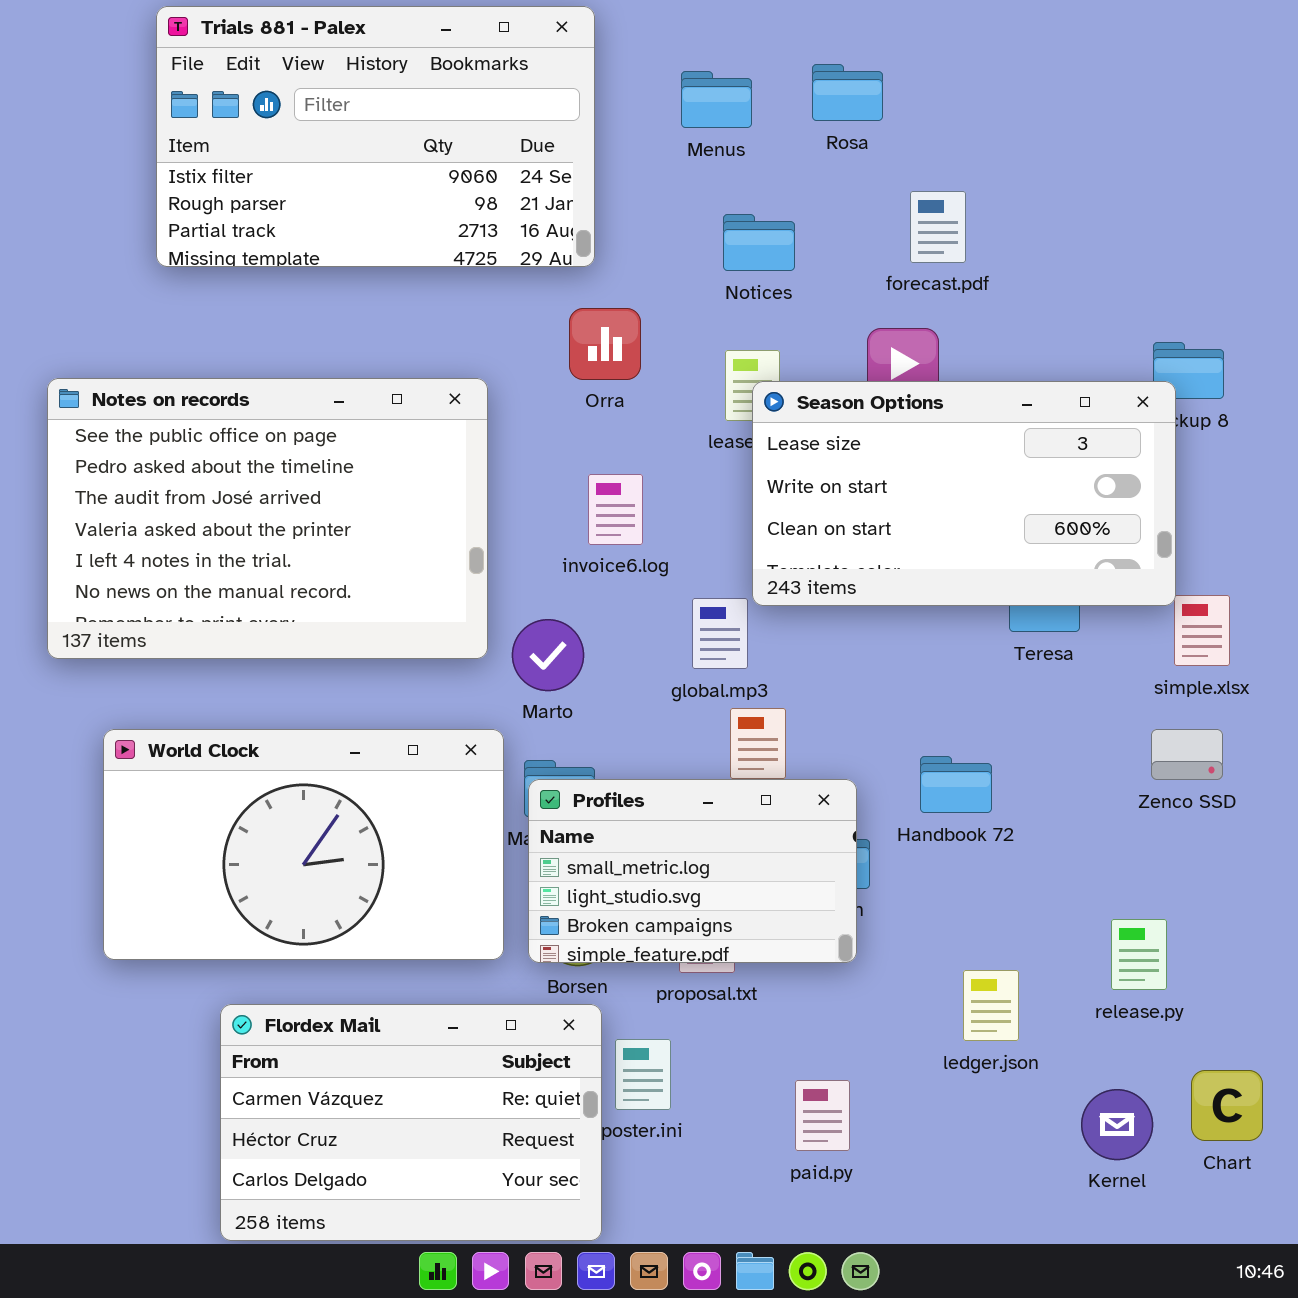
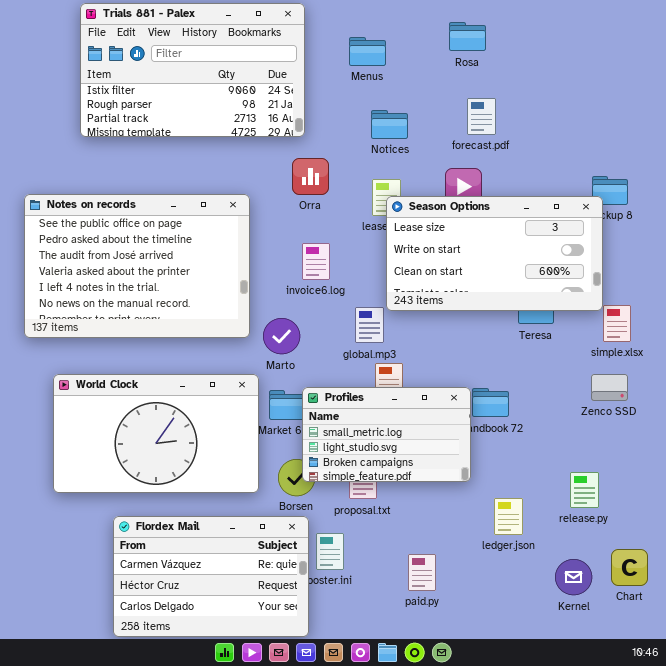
Rosa: [812,64,883,121] -> [449,22,486,51], moved
Profiles: [528,779,857,963] -> [302,387,471,482], moved

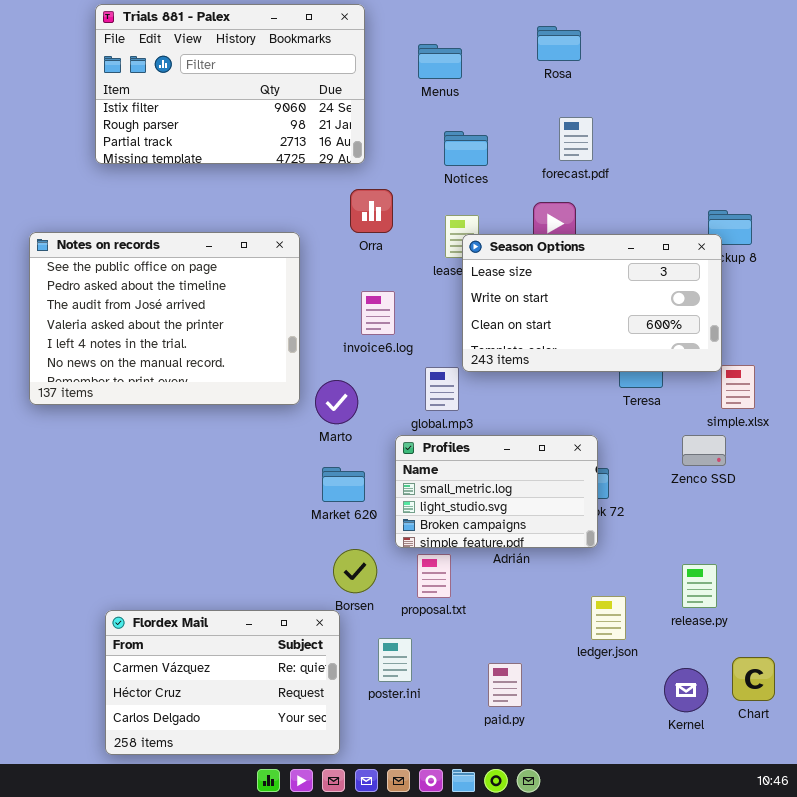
World Clock: [53,374,259,493] -> none, closed
Zenco SSD: [591,374,628,401] -> [682,435,726,466], moved
Profiles: [302,387,471,482] -> [395,435,598,548], moved
Flordex Mail: [113,516,309,637] -> [105,610,340,755], moved

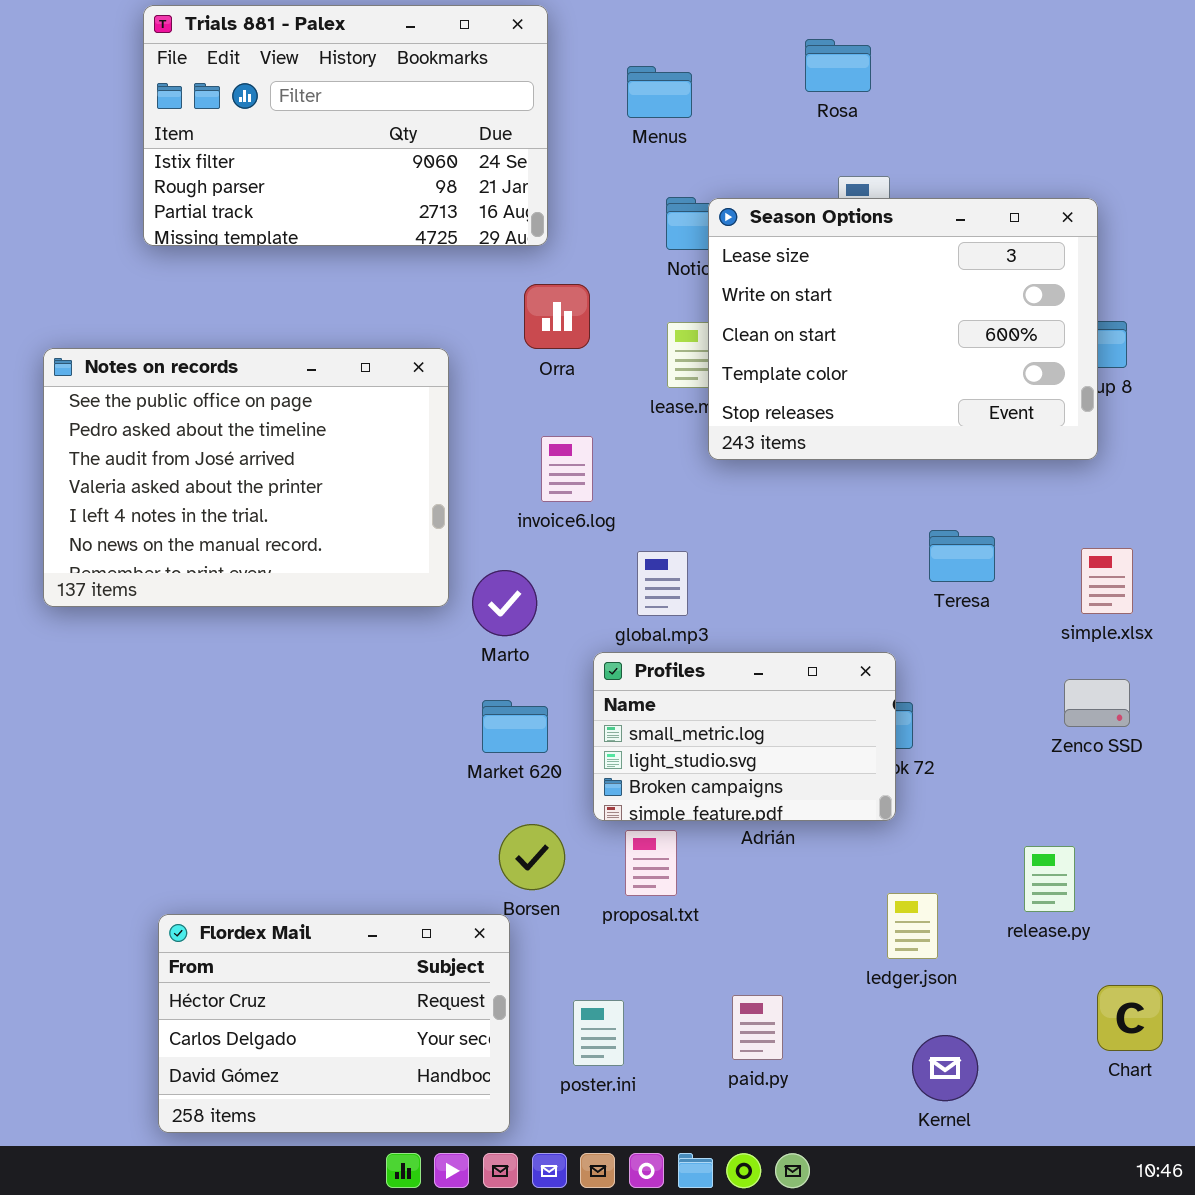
Season Options: [462,234,722,372] -> [708,198,1098,460], moved, resized
Zenco SSD: [682,435,726,466] -> [1064,679,1130,727], moved
Flordex Mail: [105,610,340,755] -> [158,914,510,1133], scrolled down 1 row
poster.ini: [378,638,412,682] -> [573,1000,624,1066], moved
Kernel: [664,668,708,712] -> [912,1035,978,1101], moved

